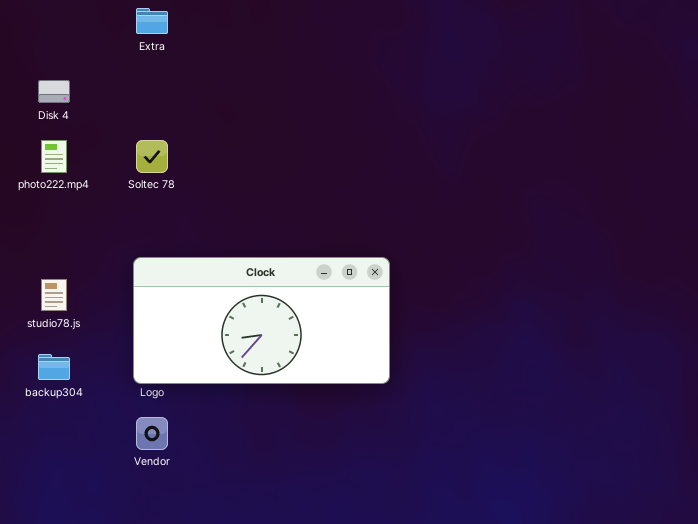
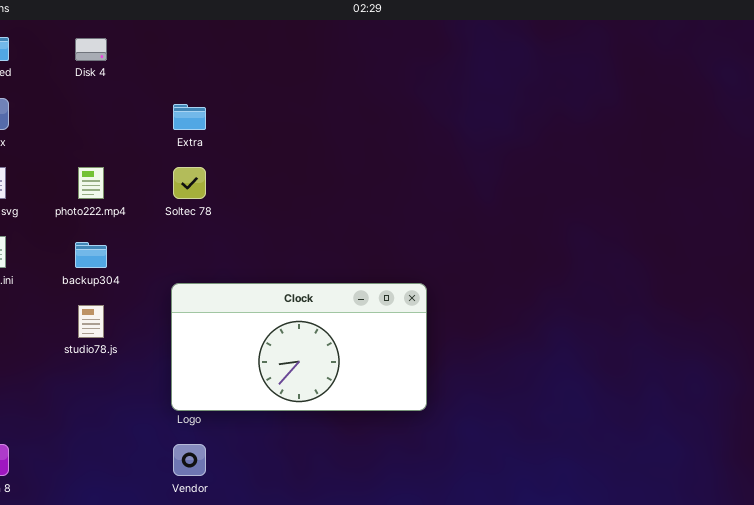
Extra: [136,8,168,34] -> [173,104,206,130], moved
Disk 4: [38,80,70,103] -> [75,38,107,61], moved
backup304: [38,354,70,380] -> [75,242,107,268], moved

